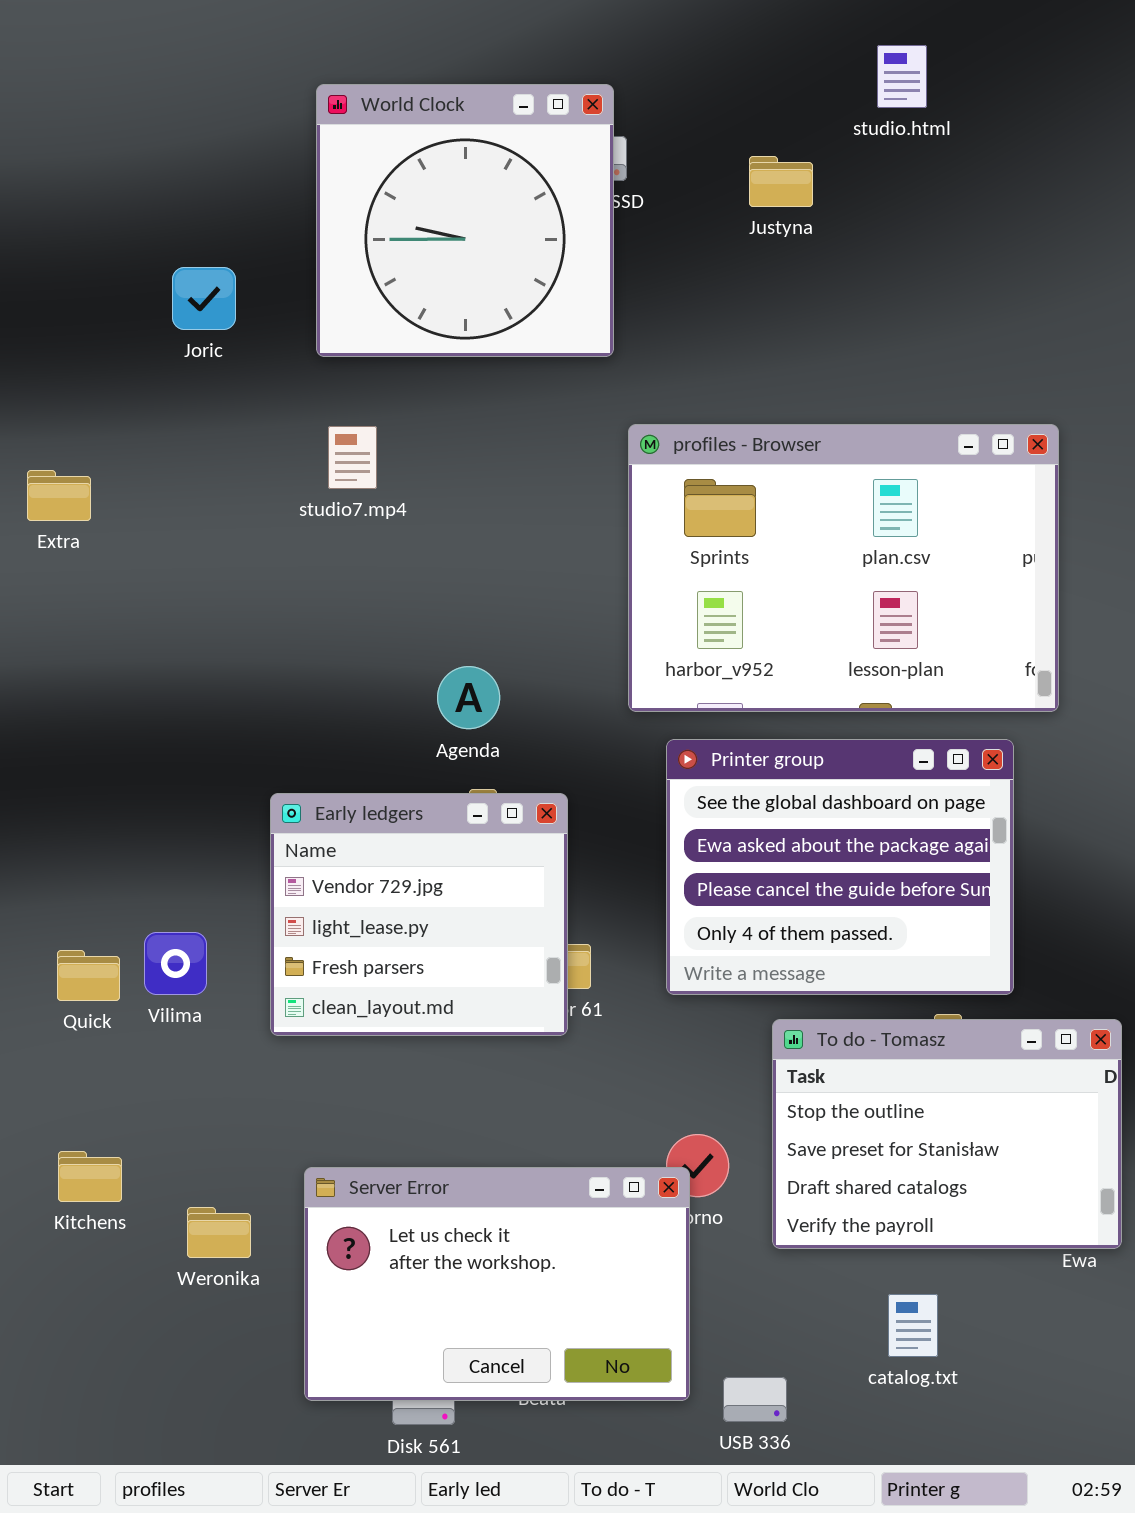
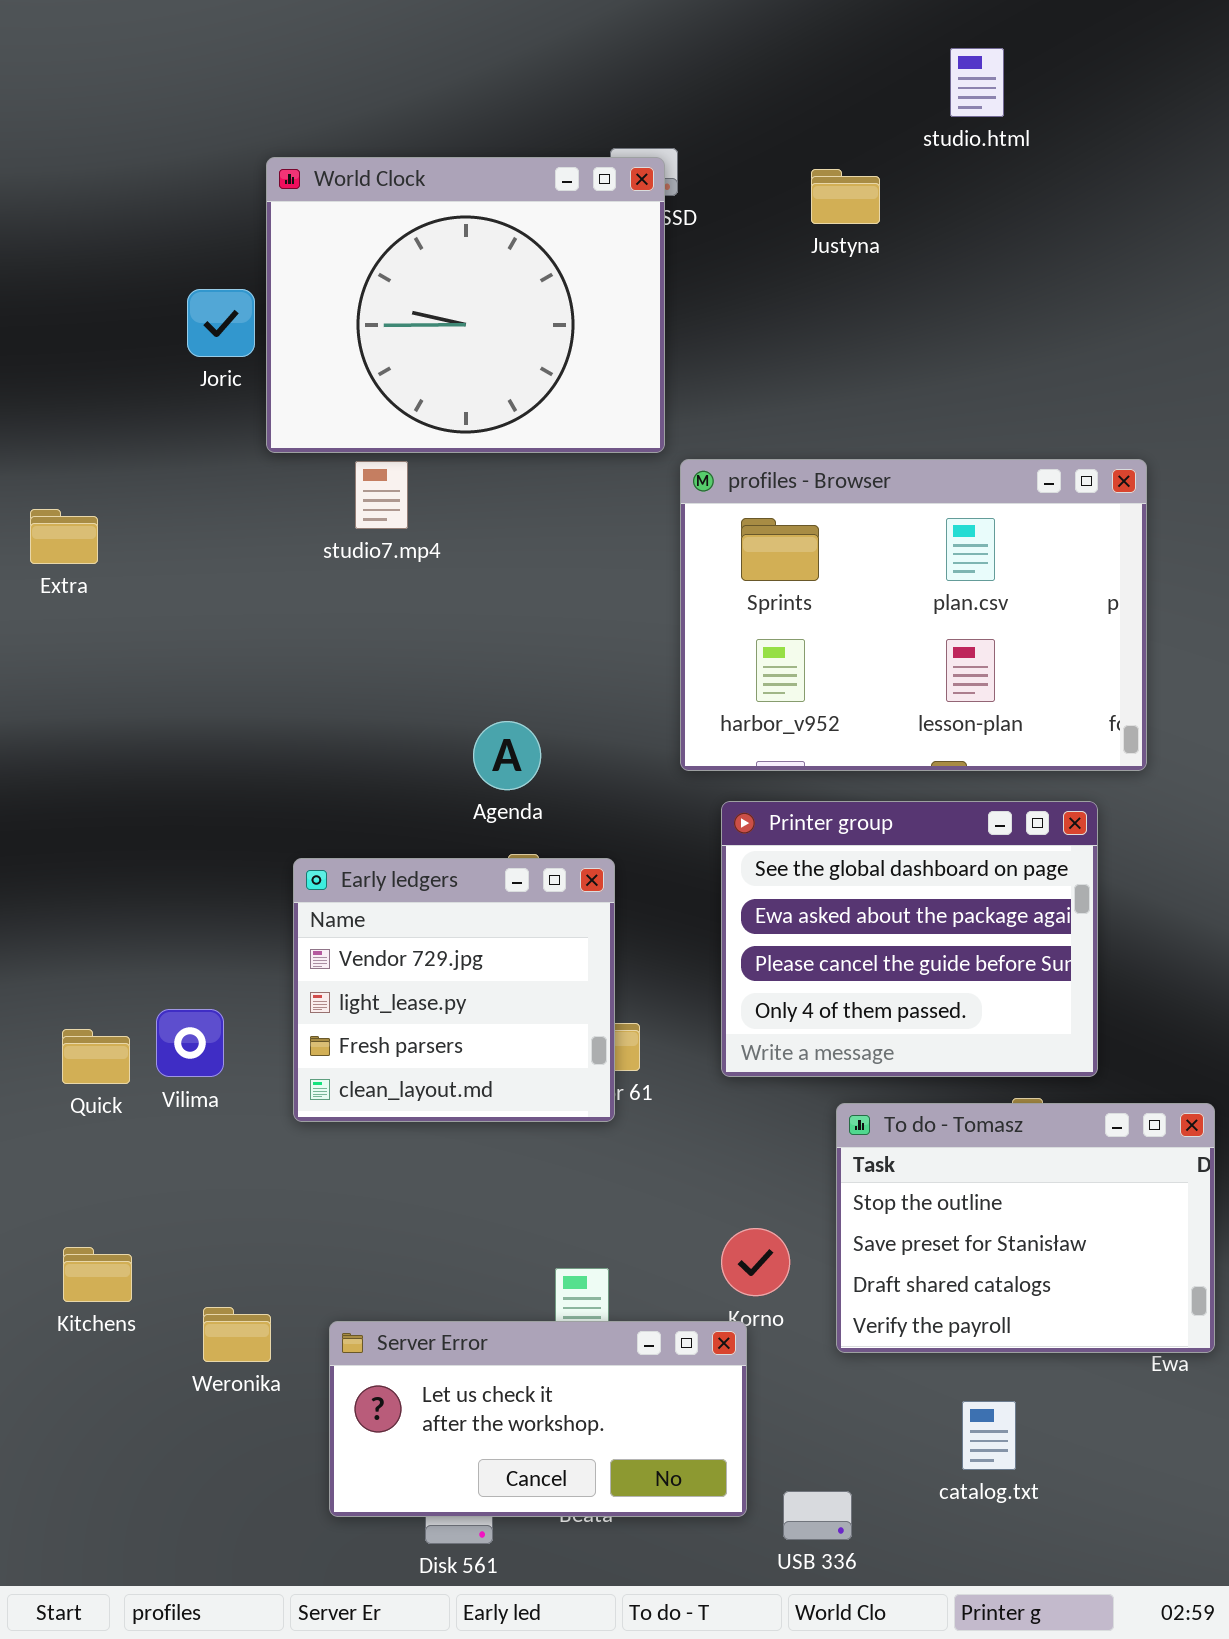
World Clock: [316,84,614,357] -> [266,157,665,453], moved, resized
Server Error: [304,1167,690,1401] -> [329,1321,747,1517], resized

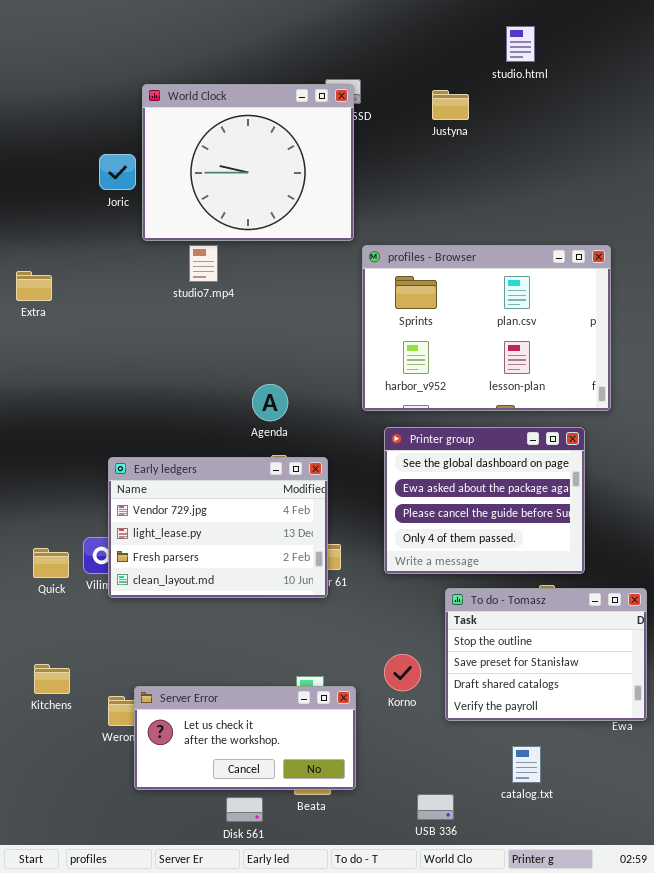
Early ledgers: [293,858,615,1122] -> [108,457,328,598], resized
Server Error: [329,1321,747,1517] -> [134,686,356,790], moved

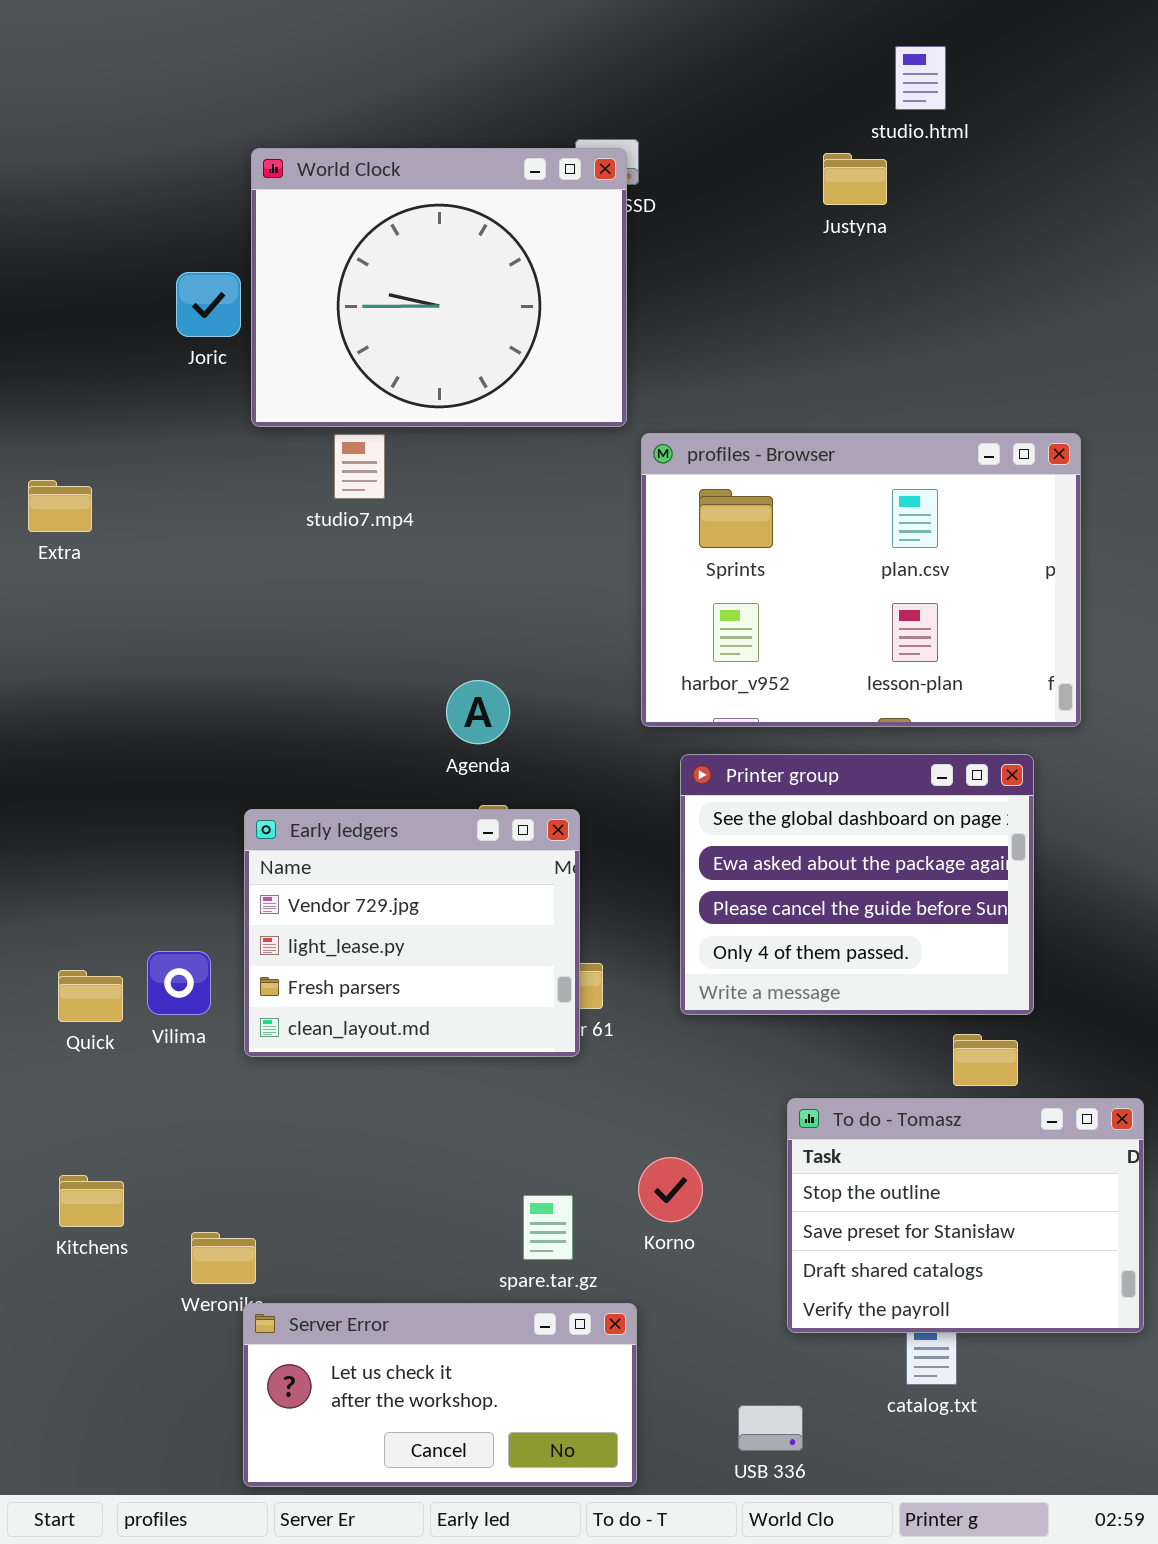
Justyna: [432,90,469,120] -> [823,153,887,205], moved
Early ledgers: [108,457,328,598] -> [244,809,580,1057], resized
To do - Tomasz: [445,588,647,721] -> [787,1098,1144,1333], moved
Korno: [384,654,421,691] -> [638,1157,703,1222], moved
Server Error: [134,686,356,790] -> [243,1303,637,1487], moved

